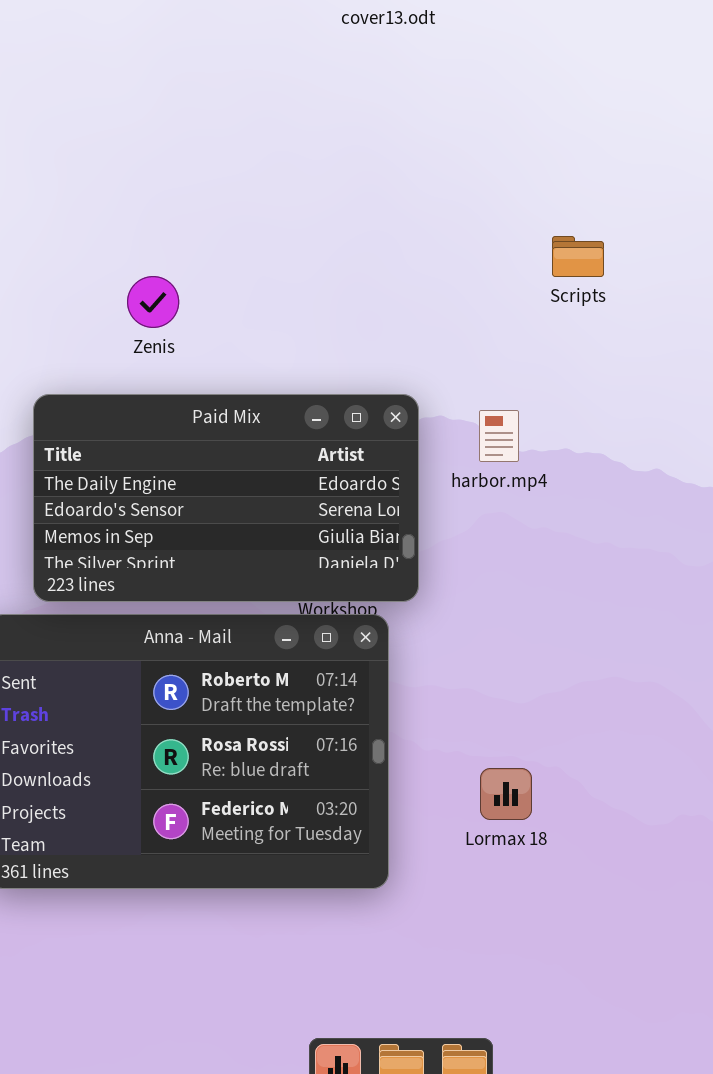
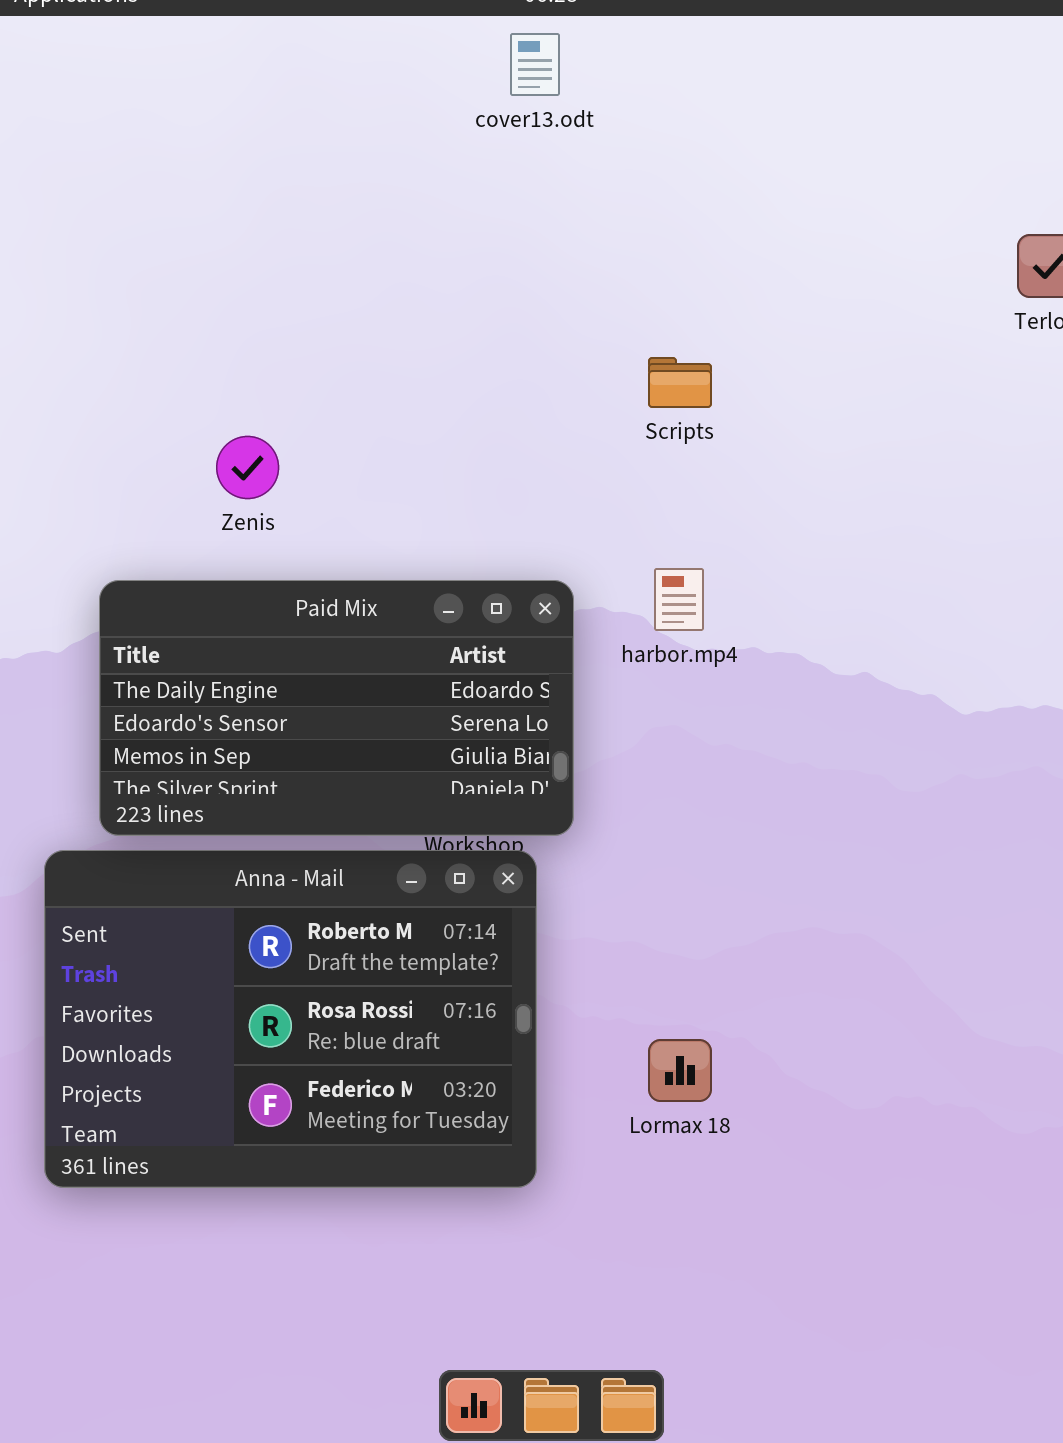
Scripts: [552,236,604,277] -> [648,357,712,408], moved
harbor.mp4: [479,410,519,462] -> [654,568,704,631], moved

